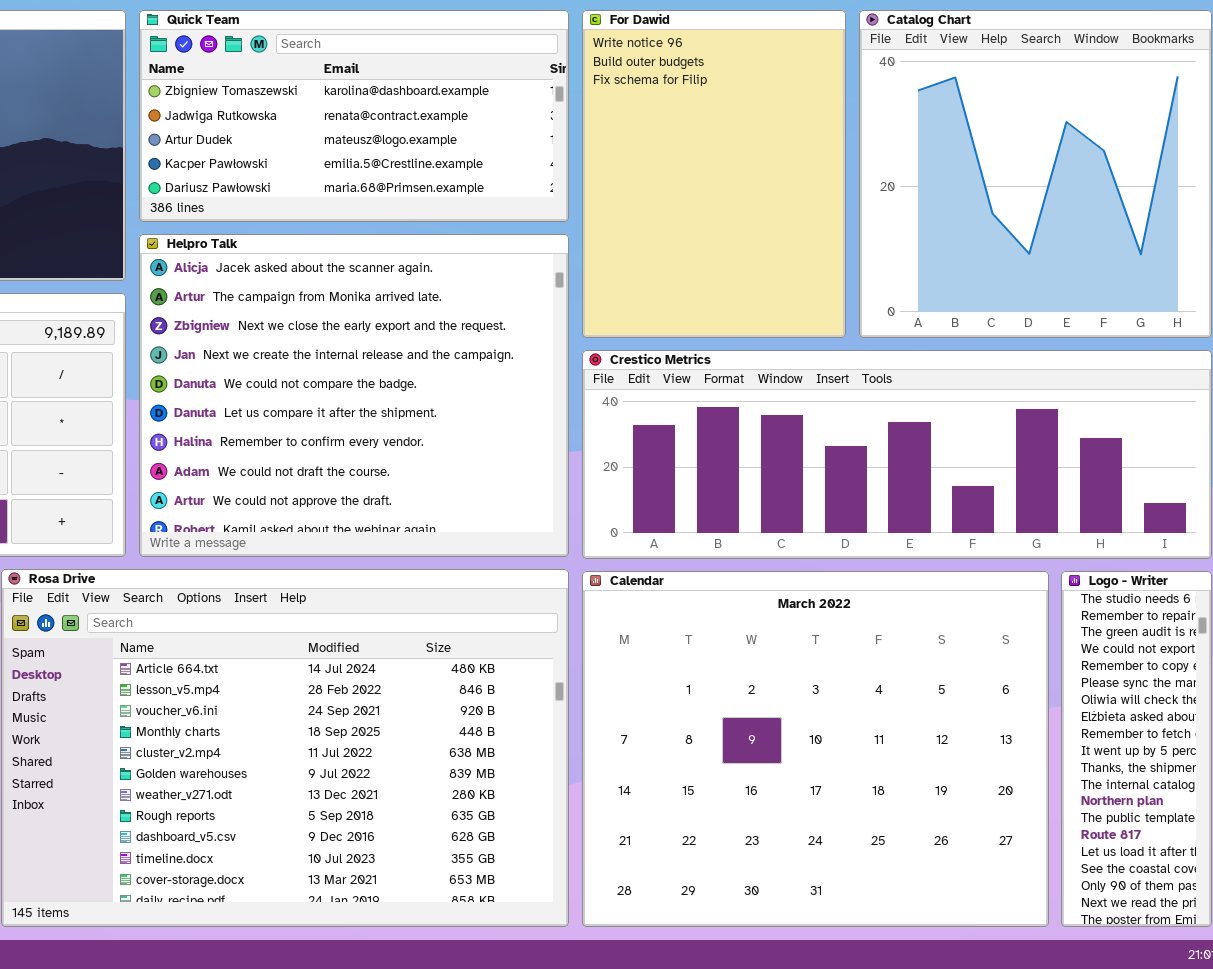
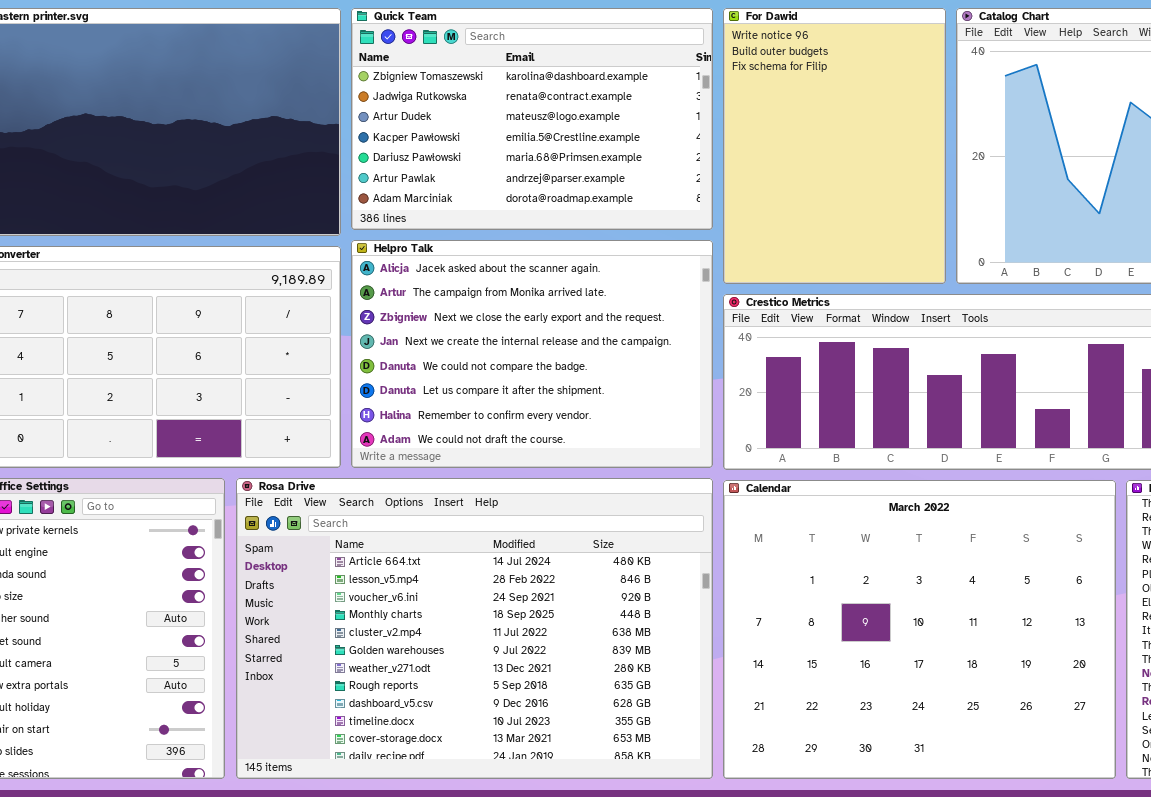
Quick Team: [139,10,569,222] -> [351,8,713,230], resized
Helpro Talk: [139,234,569,557] -> [351,240,713,468], resized

